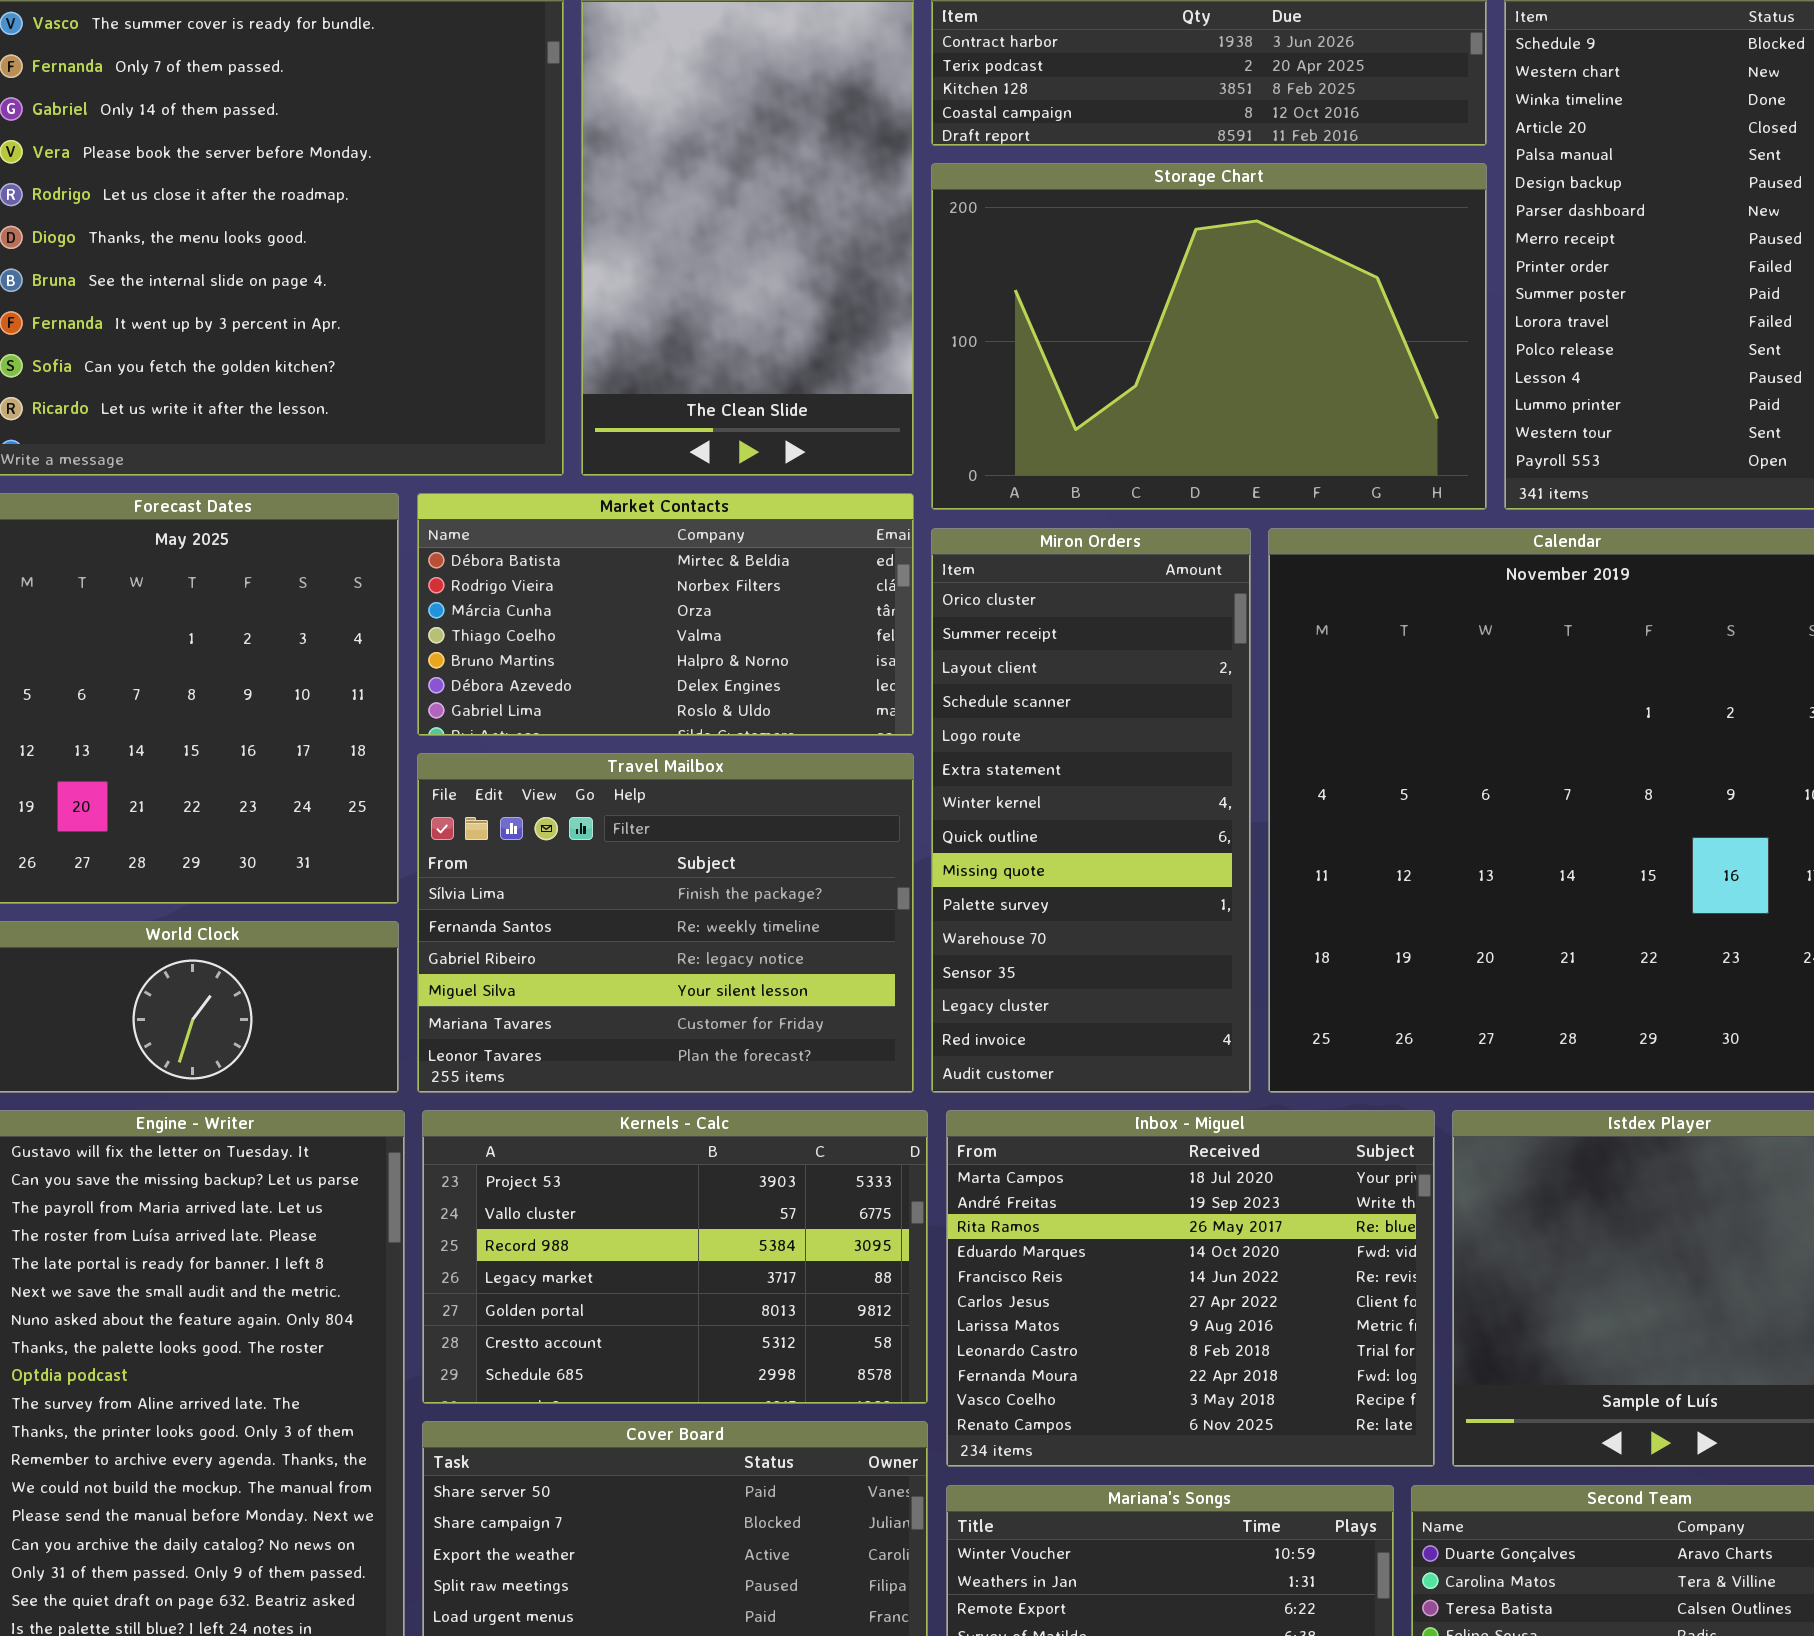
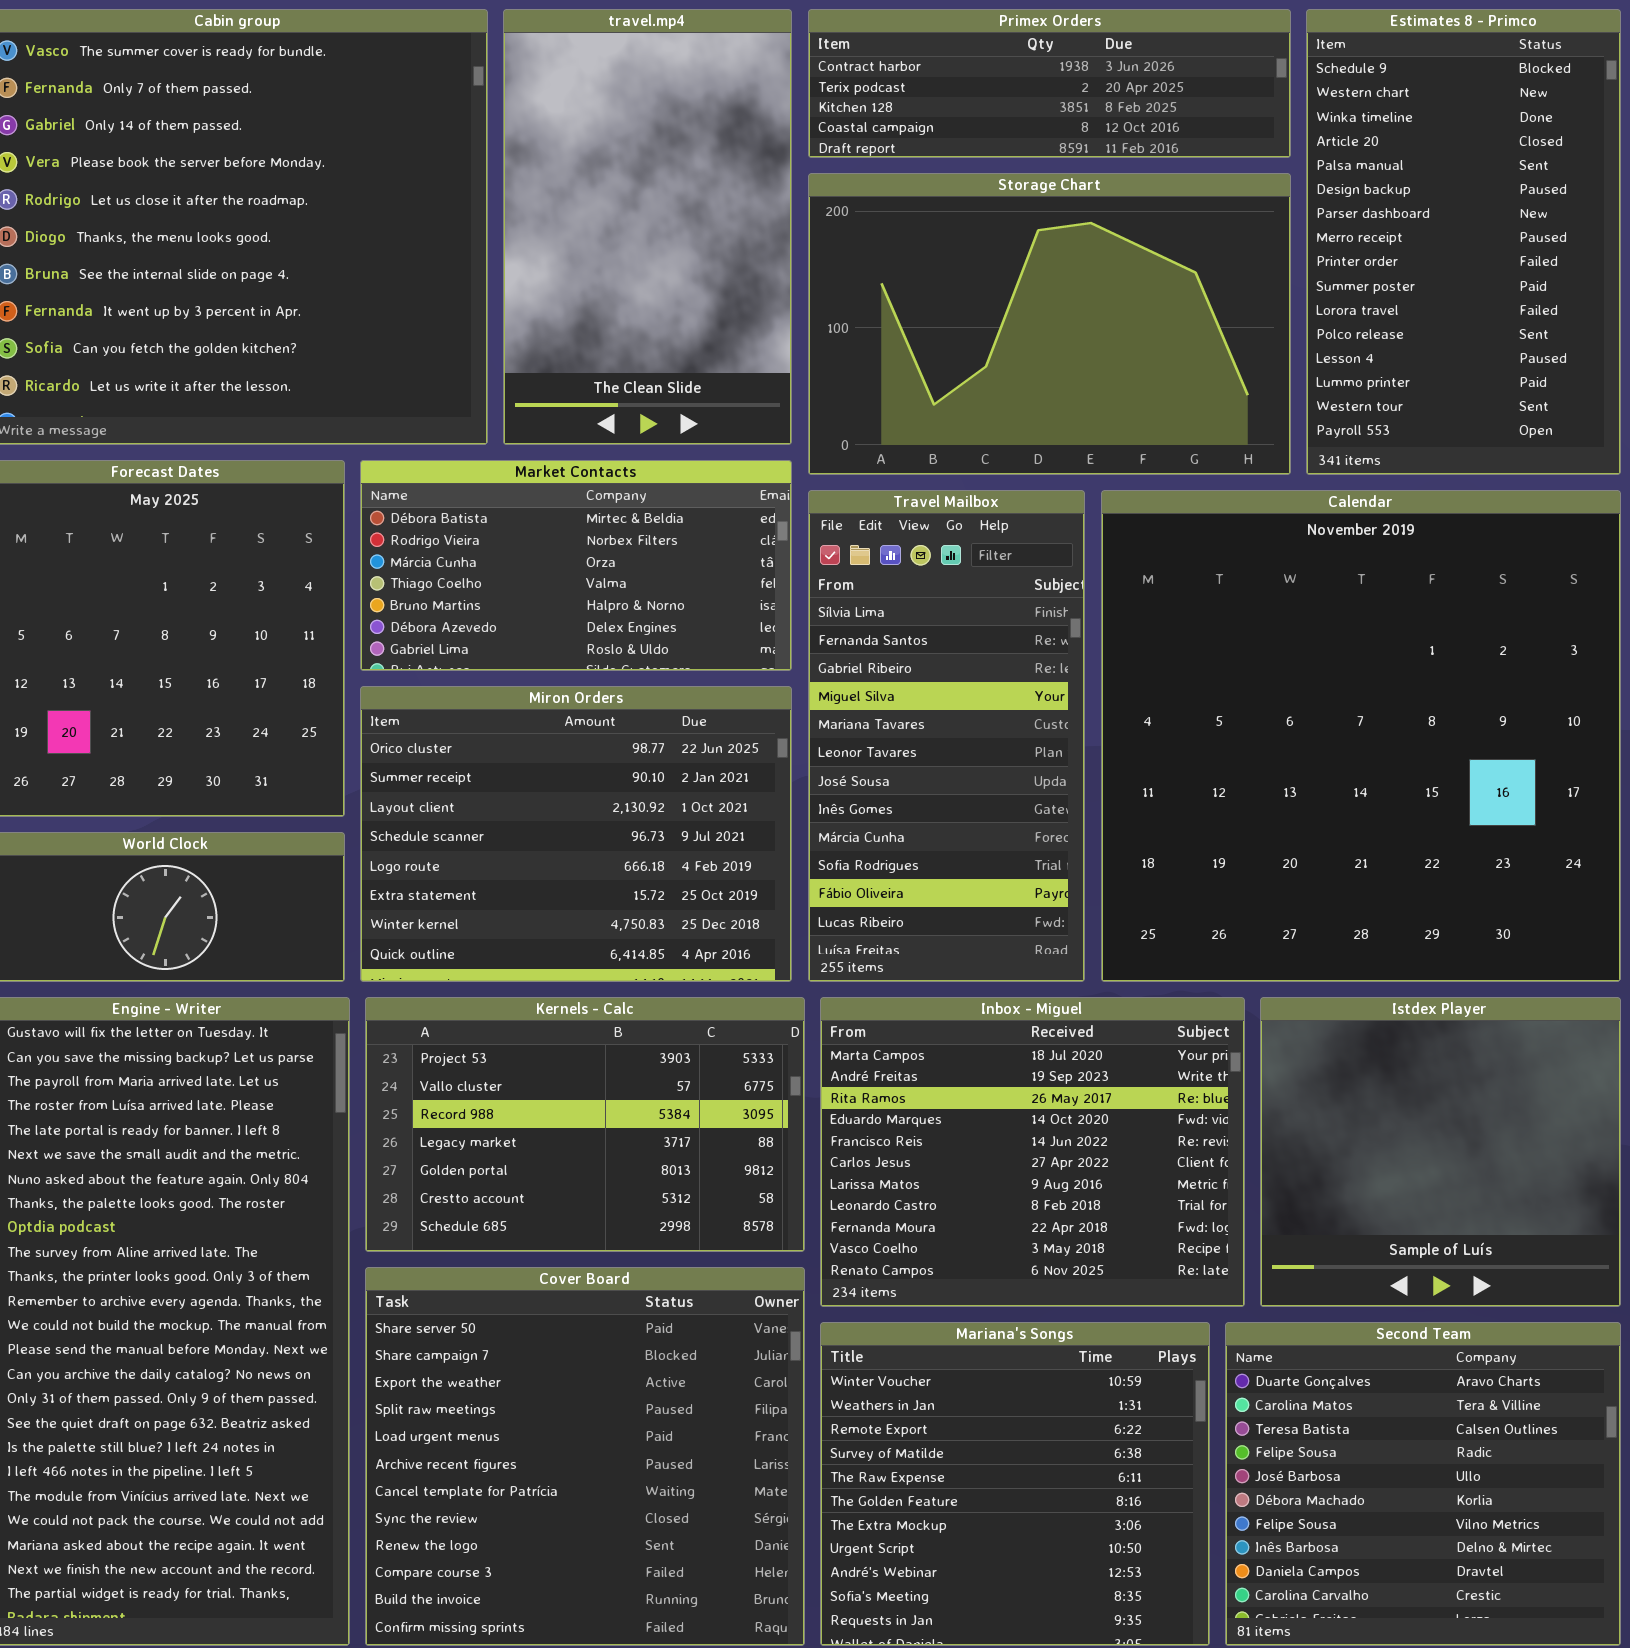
Miron Orders: [931,528,1251,1093] -> [360,686,792,982], moved, resized
Travel Mailbox: [417,753,914,1093] -> [808,490,1085,982], moved, resized

